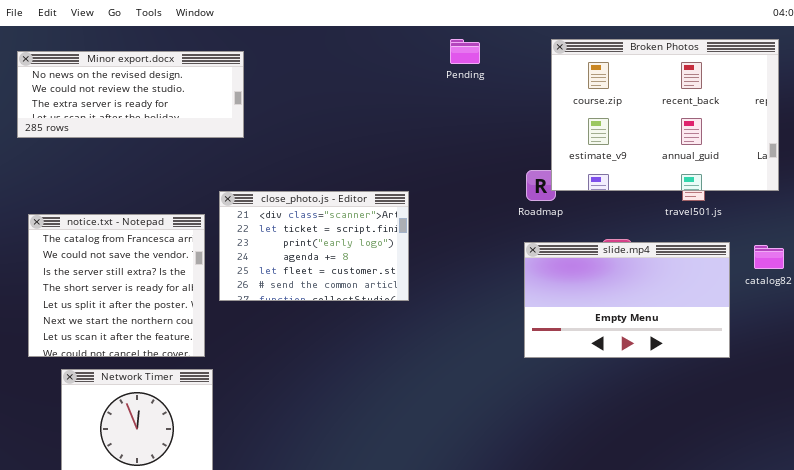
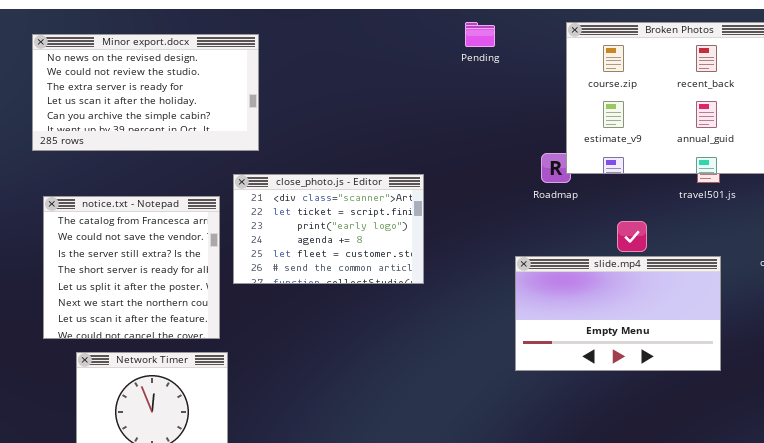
Minor export.docx: [17,51,244,138] -> [32,34,259,151], resized
slide.mp4: [524,242,730,358] -> [515,256,721,371], moved

